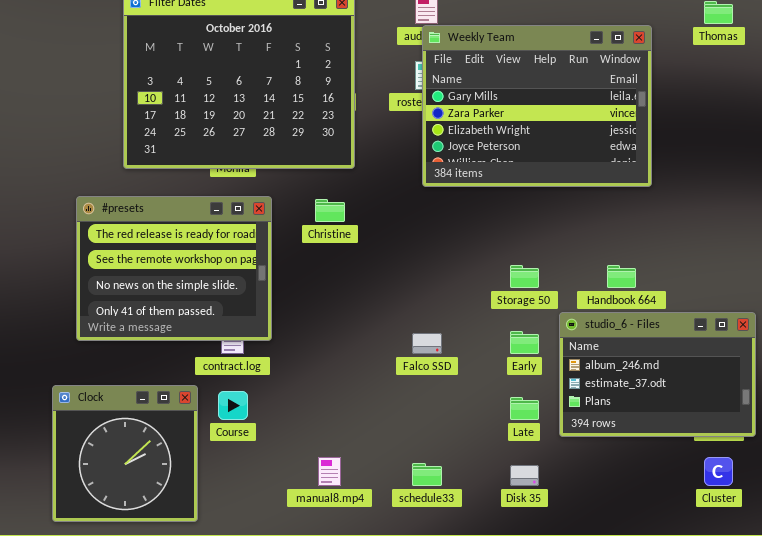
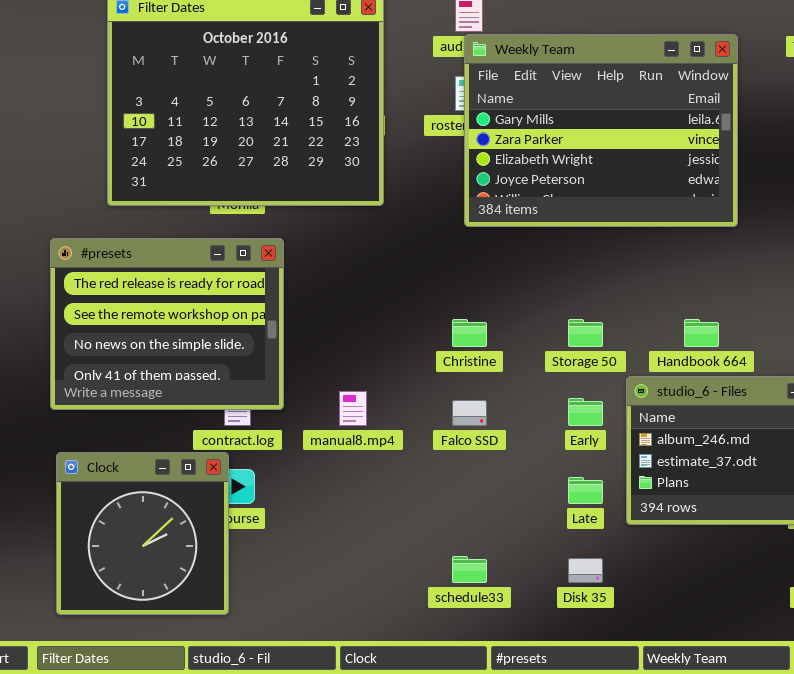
Christine: [315,199,345,222] -> [452,319,487,347], moved
Clock: [52,385,198,522] -> [56,452,229,615], moved
manual8.mp4: [318,457,341,486] -> [339,391,367,426], moved

